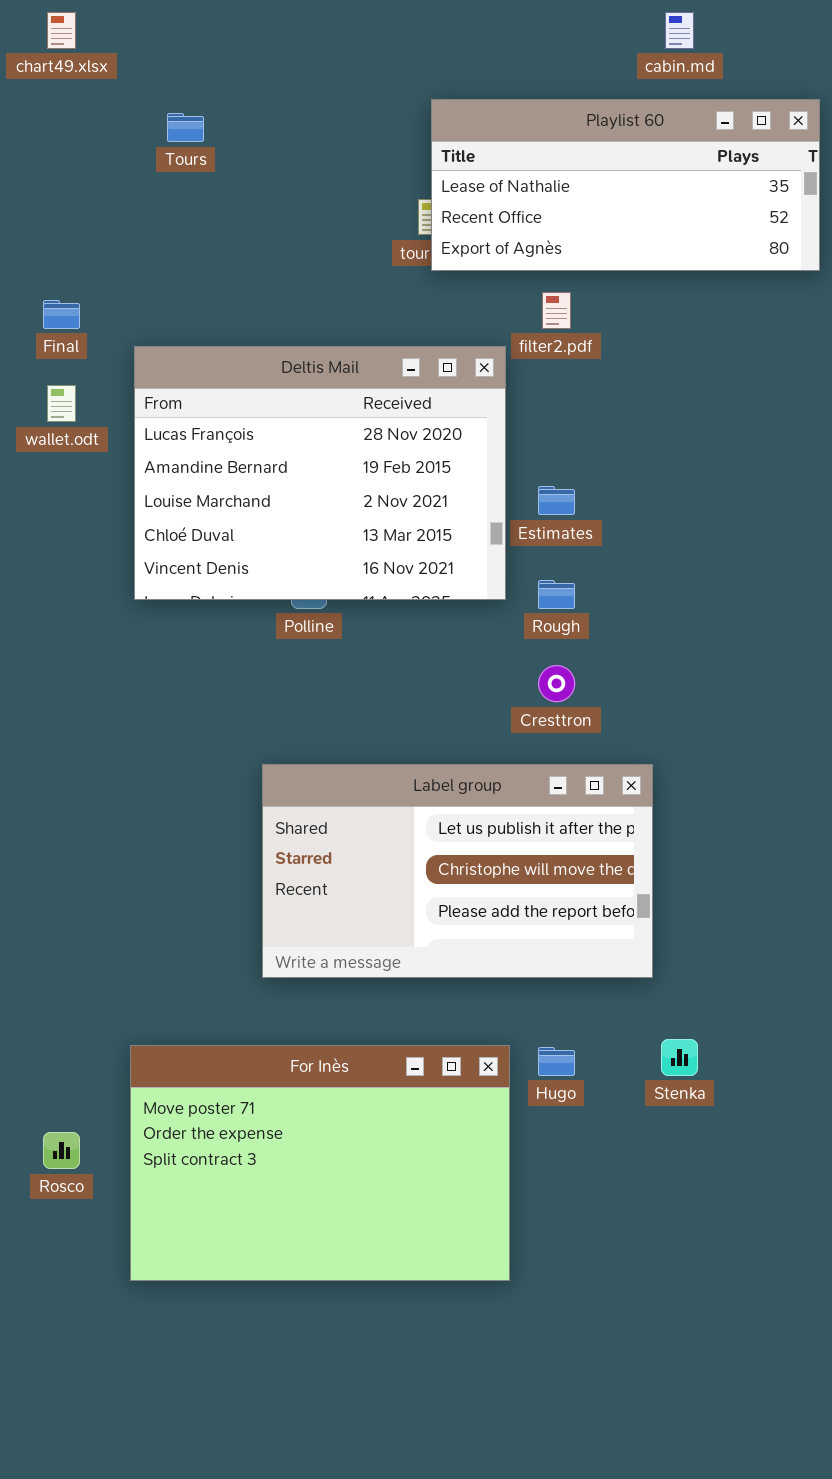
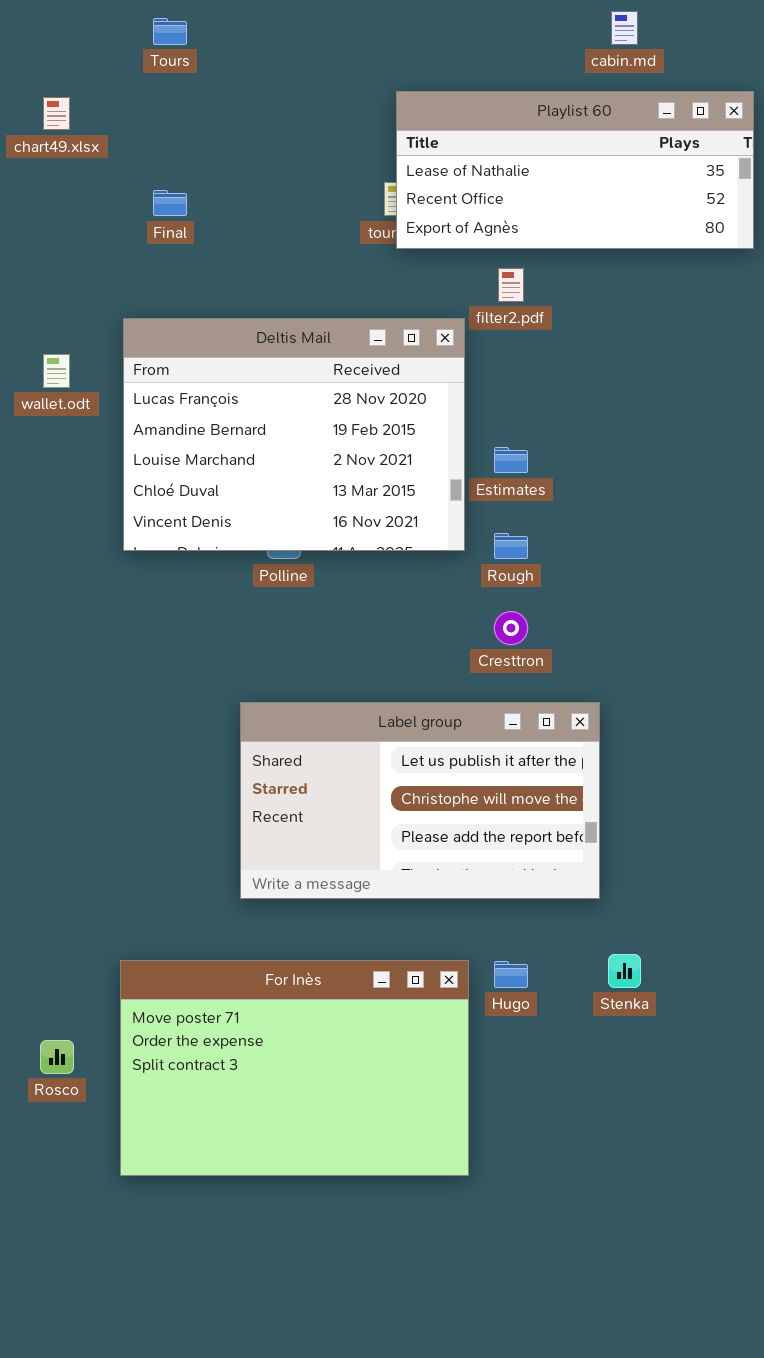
chart49.xlsx: [47,12,76,49] -> [43,97,70,130], moved
Tours: [167,113,204,142] -> [153,18,187,45], moved
Final: [43,300,80,329] -> [153,190,187,216], moved

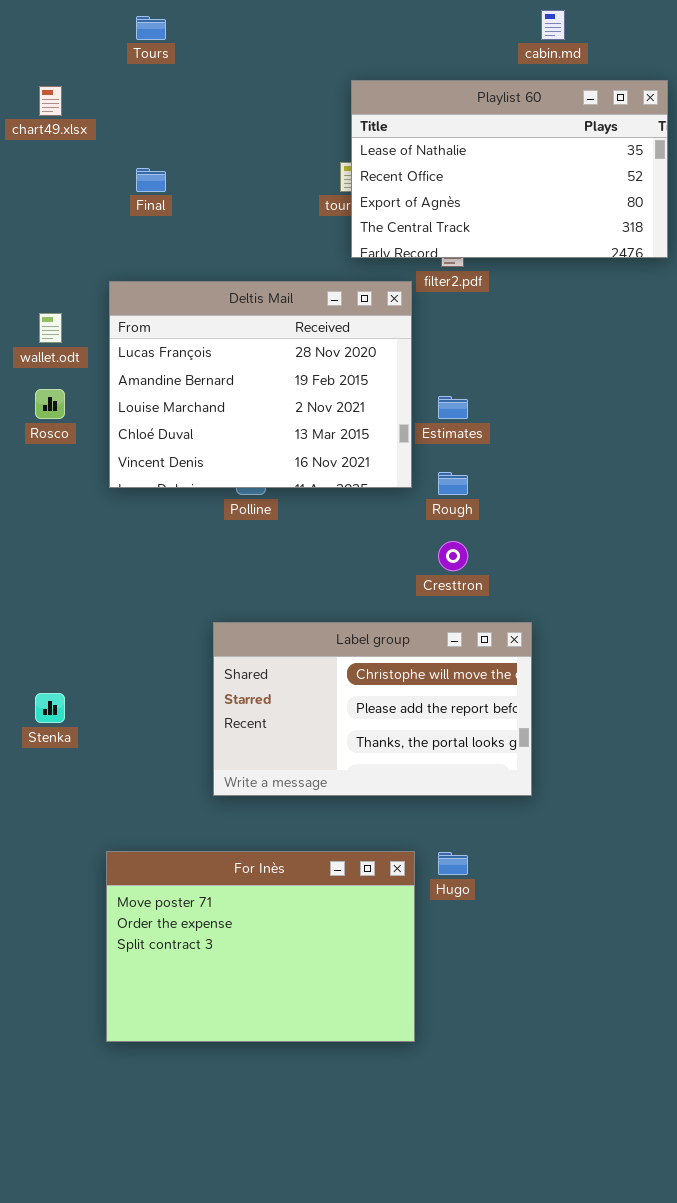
Playlist 60: [396,91,754,249] -> [351,80,668,258], resized
Label group: [240,702,600,899] -> [213,622,532,796], scrolled down 1 row
Stenka: [608,954,641,988] -> [35,693,65,723], moved
Rosco: [40,1040,74,1074] -> [35,389,65,419], moved

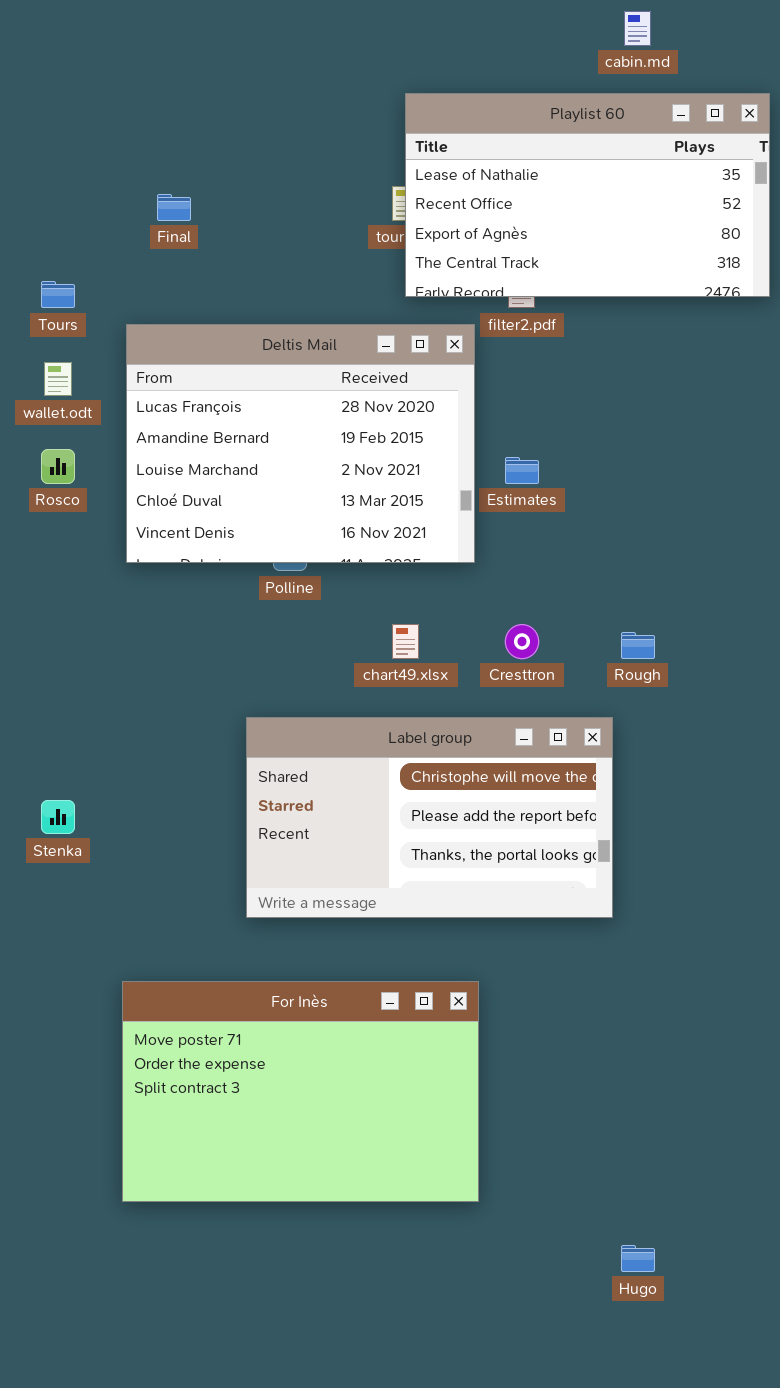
Tours: [136,16,166,40] -> [41,281,75,308], moved
chart49.xlsx: [39,86,62,116] -> [392,624,419,659], moved
Rough: [438,472,468,495] -> [621,632,655,659], moved
Hugo: [438,852,468,875] -> [621,1245,655,1272], moved

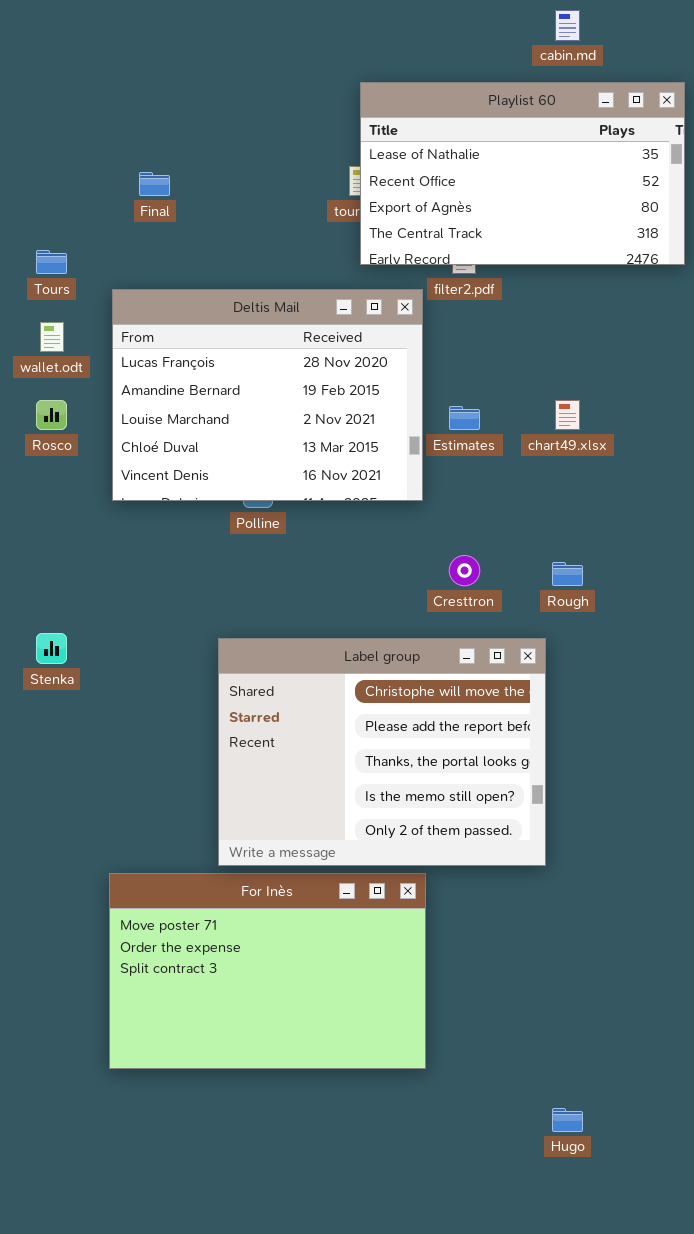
chart49.xlsx: [392,624,419,659] -> [555,400,580,430], moved
Label group: [246,717,613,918] -> [218,638,546,866], resized
Stenka: [41,800,75,834] -> [36,633,67,664], moved

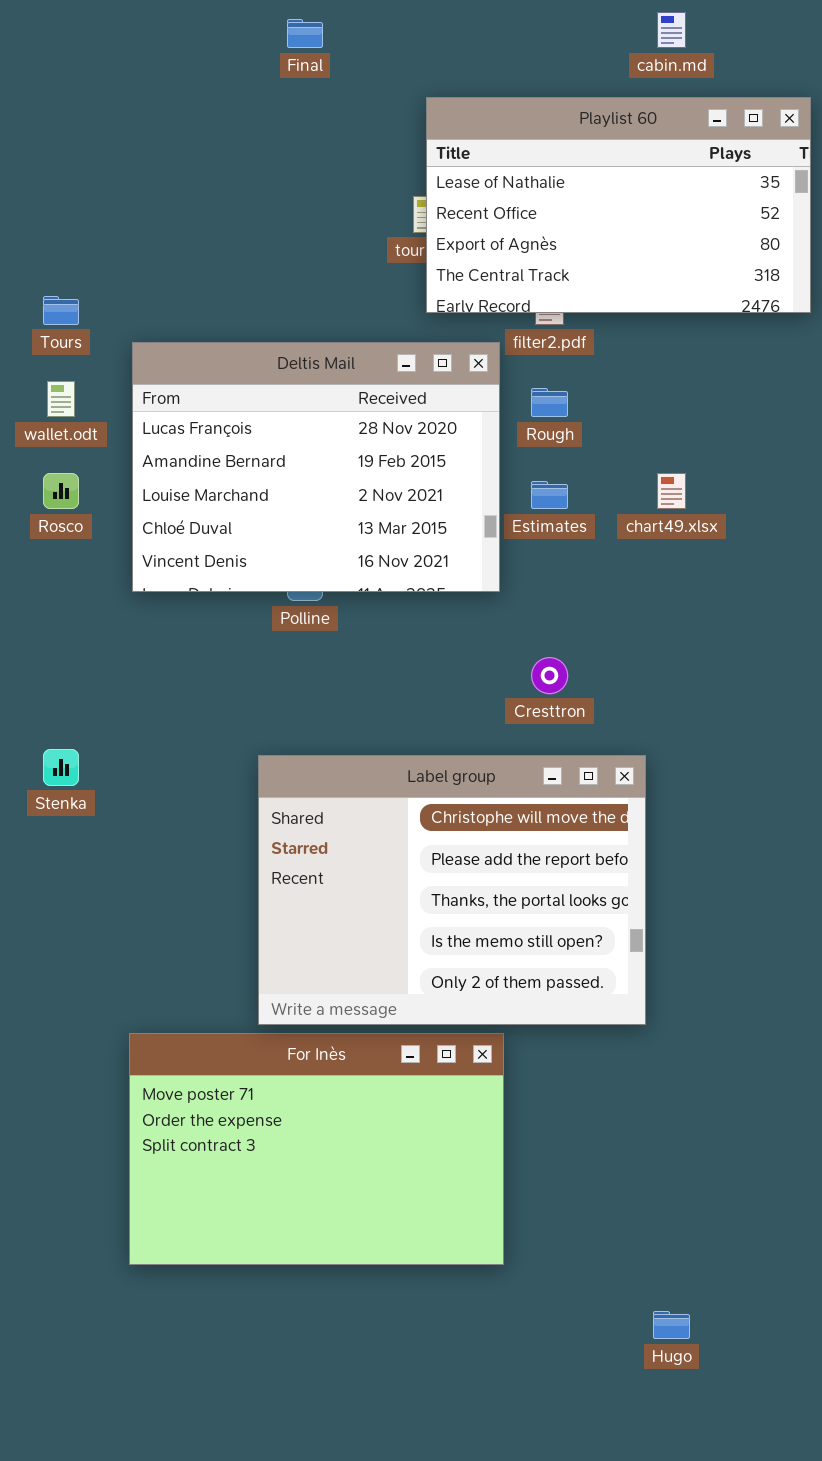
Final: [139,172,170,196] -> [287,19,323,48], moved
Rough: [552,562,583,586] -> [531,388,568,417], moved

